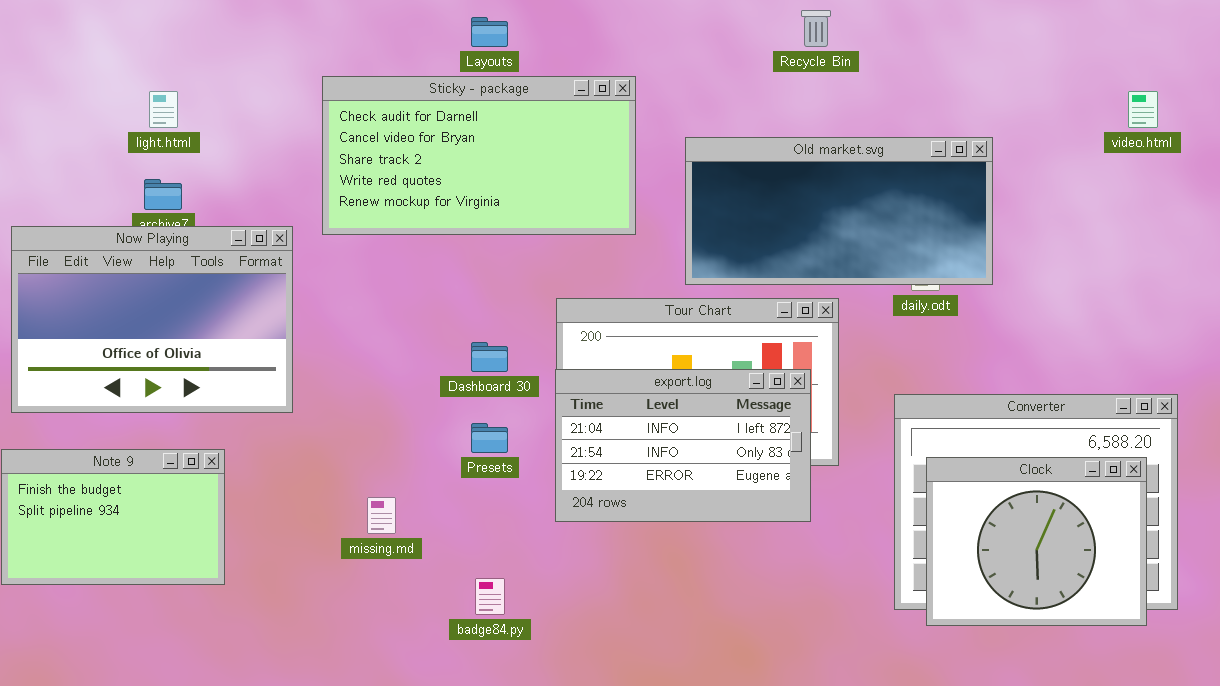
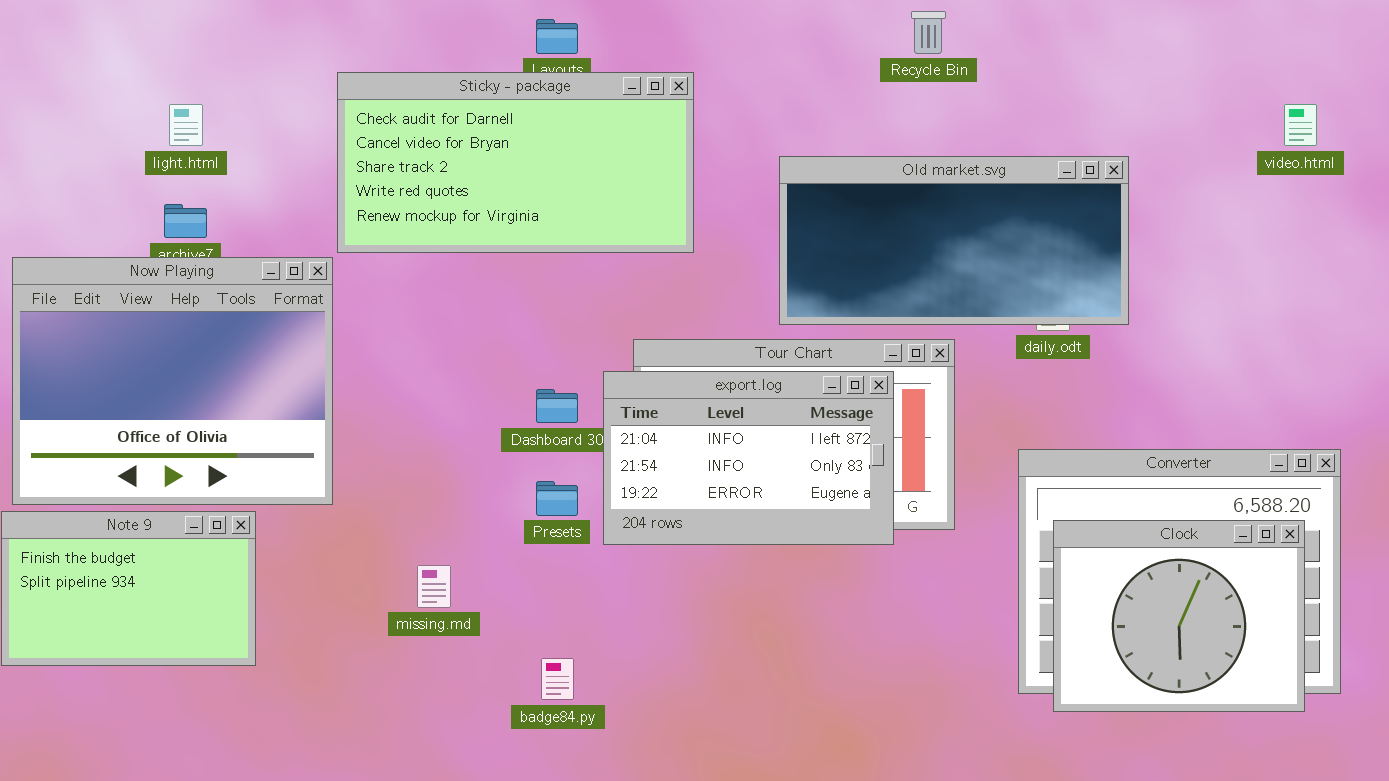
Sticky - package: [322,76,636,235] -> [337,72,694,253], moved
Now Playing: [11,226,293,413] -> [12,257,333,505], resized
export.log: [555,369,811,522] -> [603,371,894,545], moved

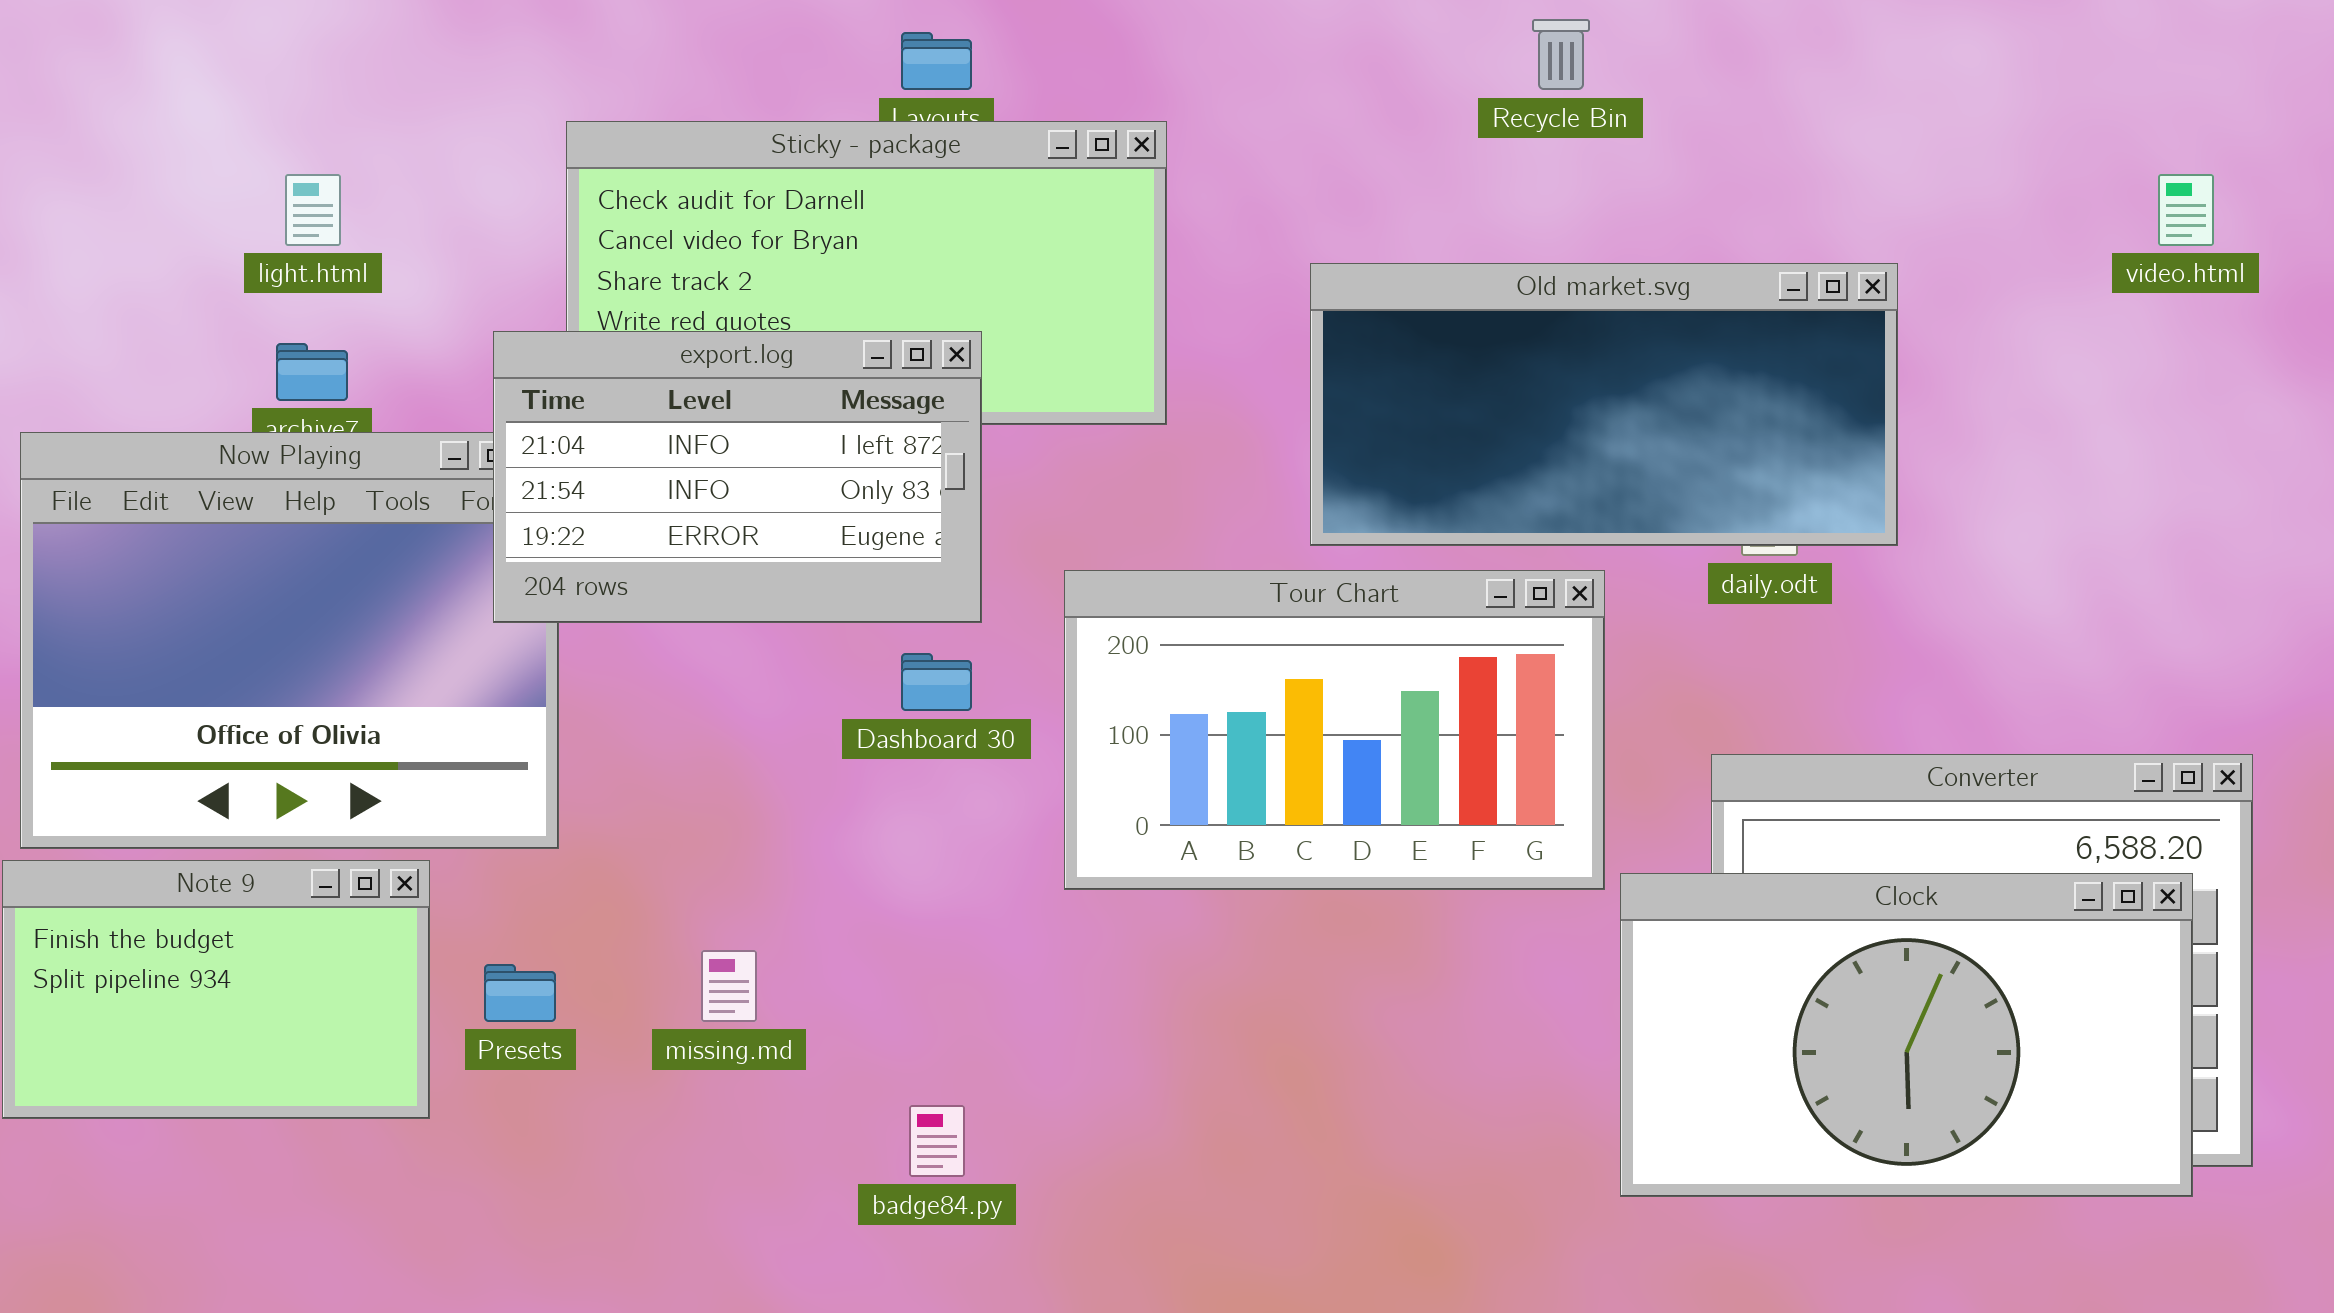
export.log: [603,371,894,545] -> [493,331,982,623], moved
Presets: [536,481,578,516] -> [484,964,556,1022], moved
Clock: [1053,520,1305,712] -> [1620,873,2193,1197], resized

